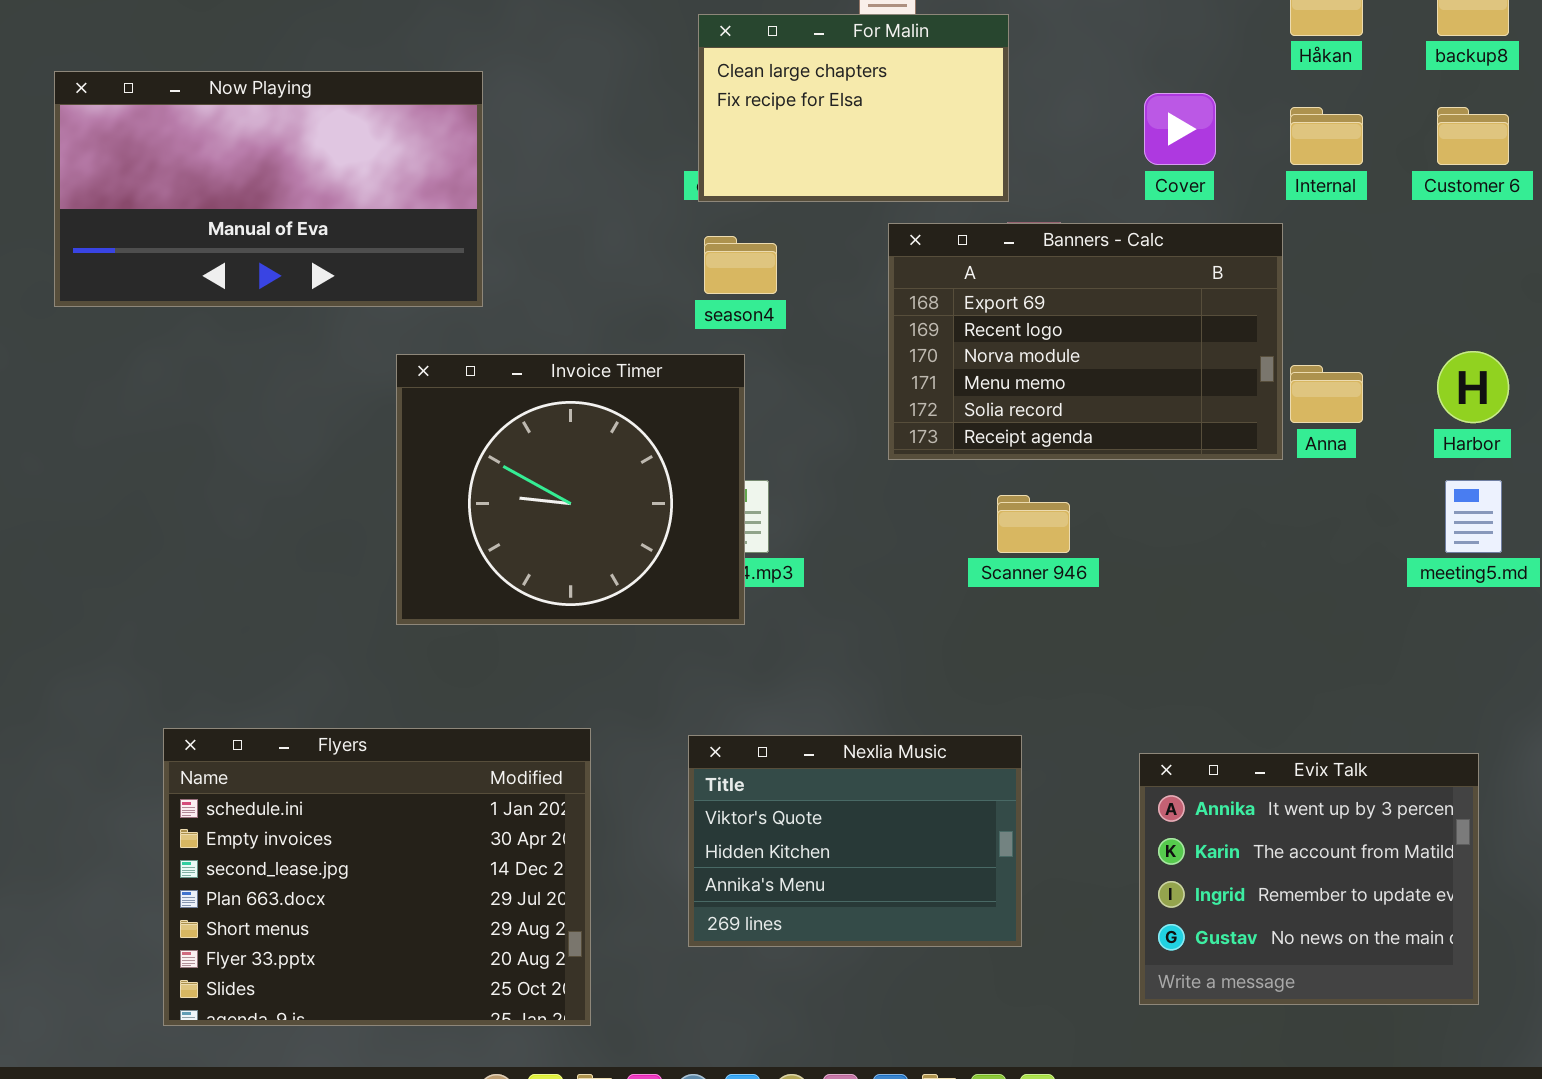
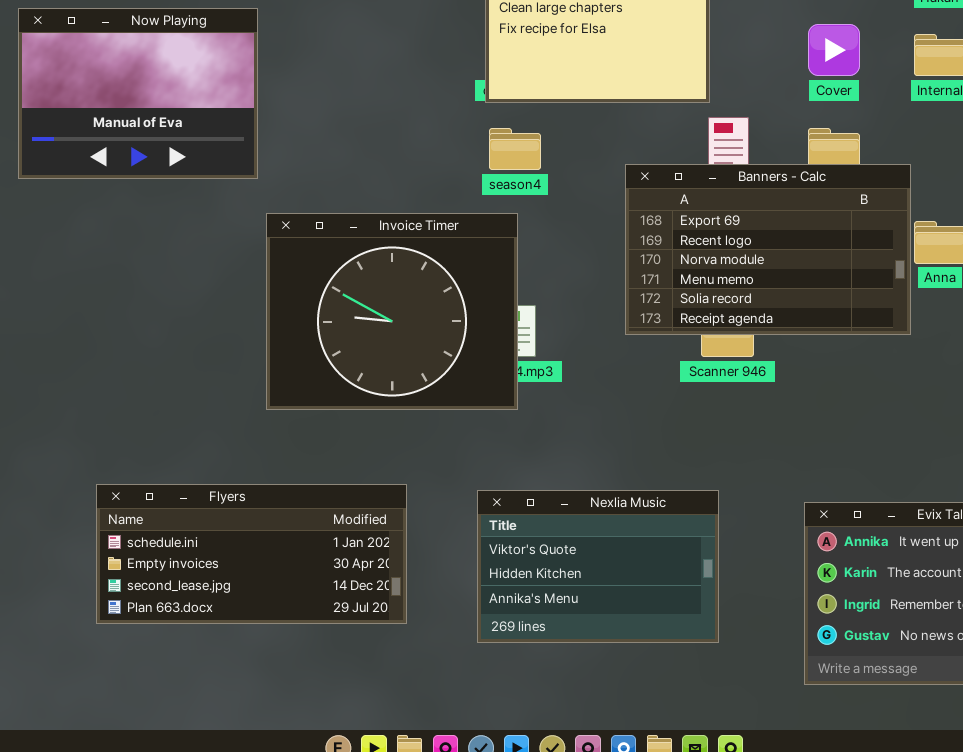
Now Playing: [54,71,483,307] -> [18,8,258,179], resized
Banners - Calc: [888,223,1283,460] -> [625,164,911,335], moved
Flyers: [163,728,591,1026] -> [96,484,407,624], resized

